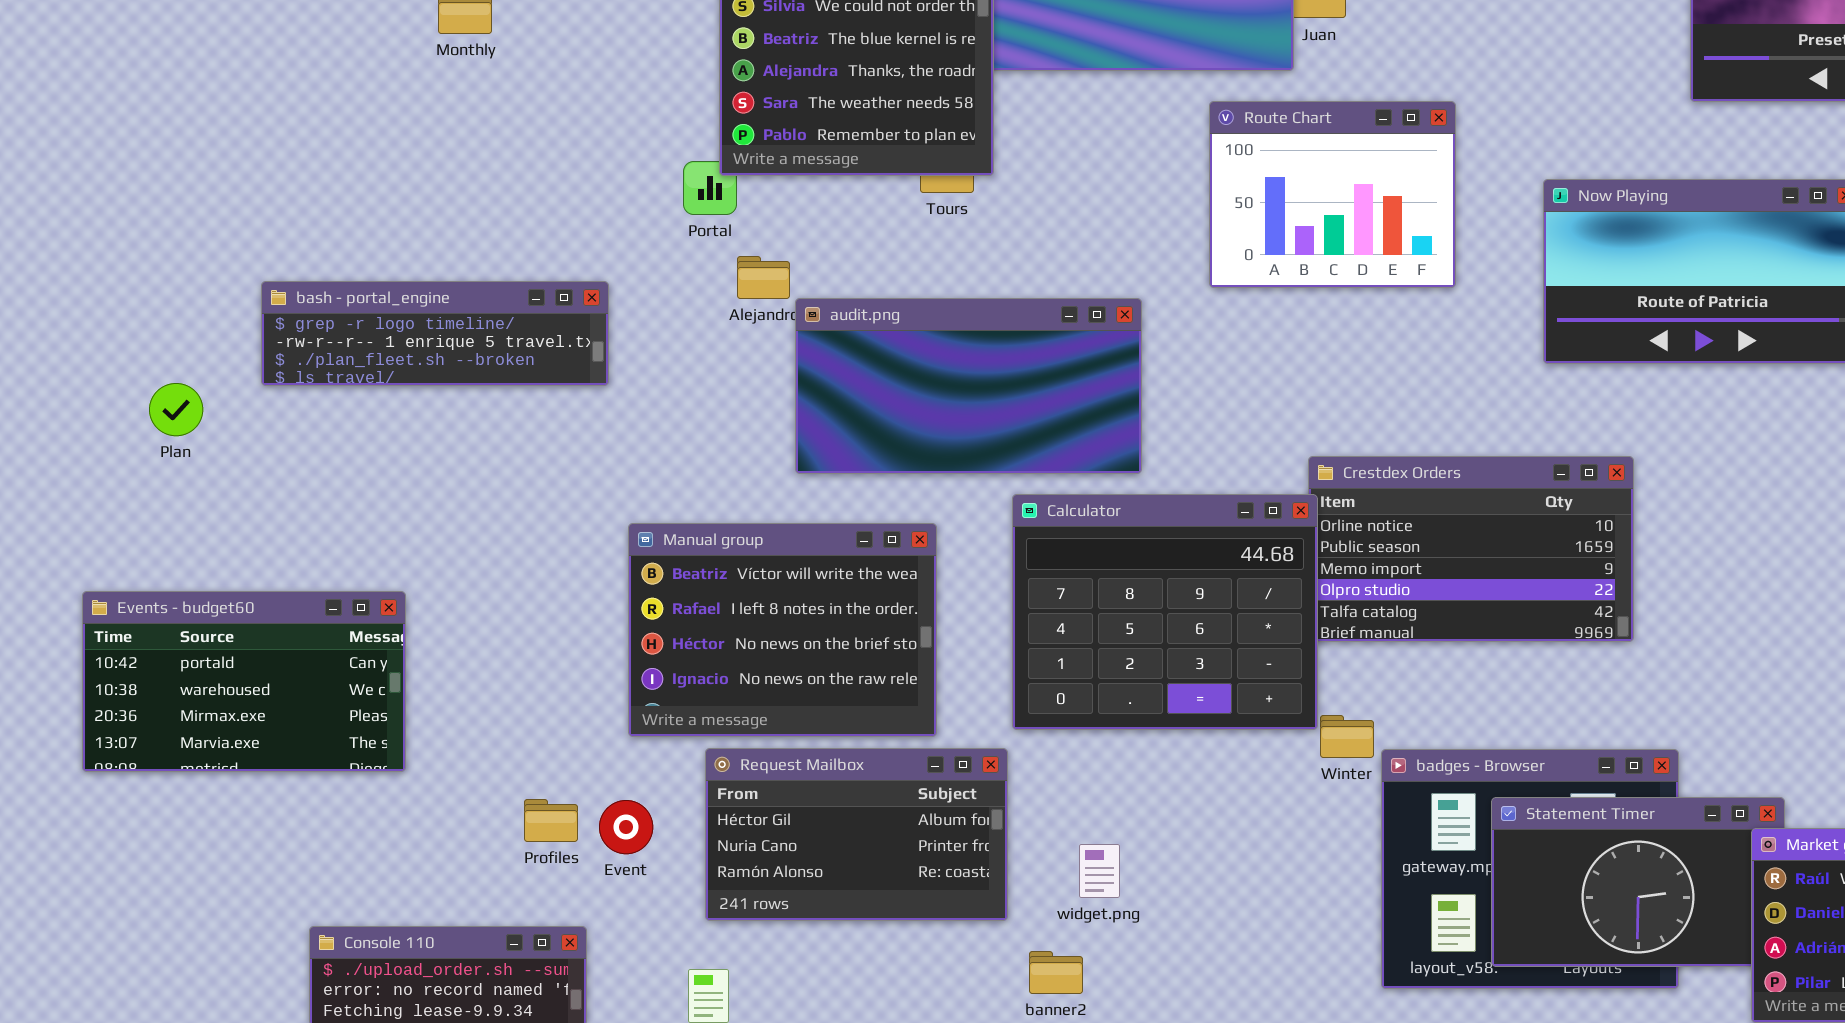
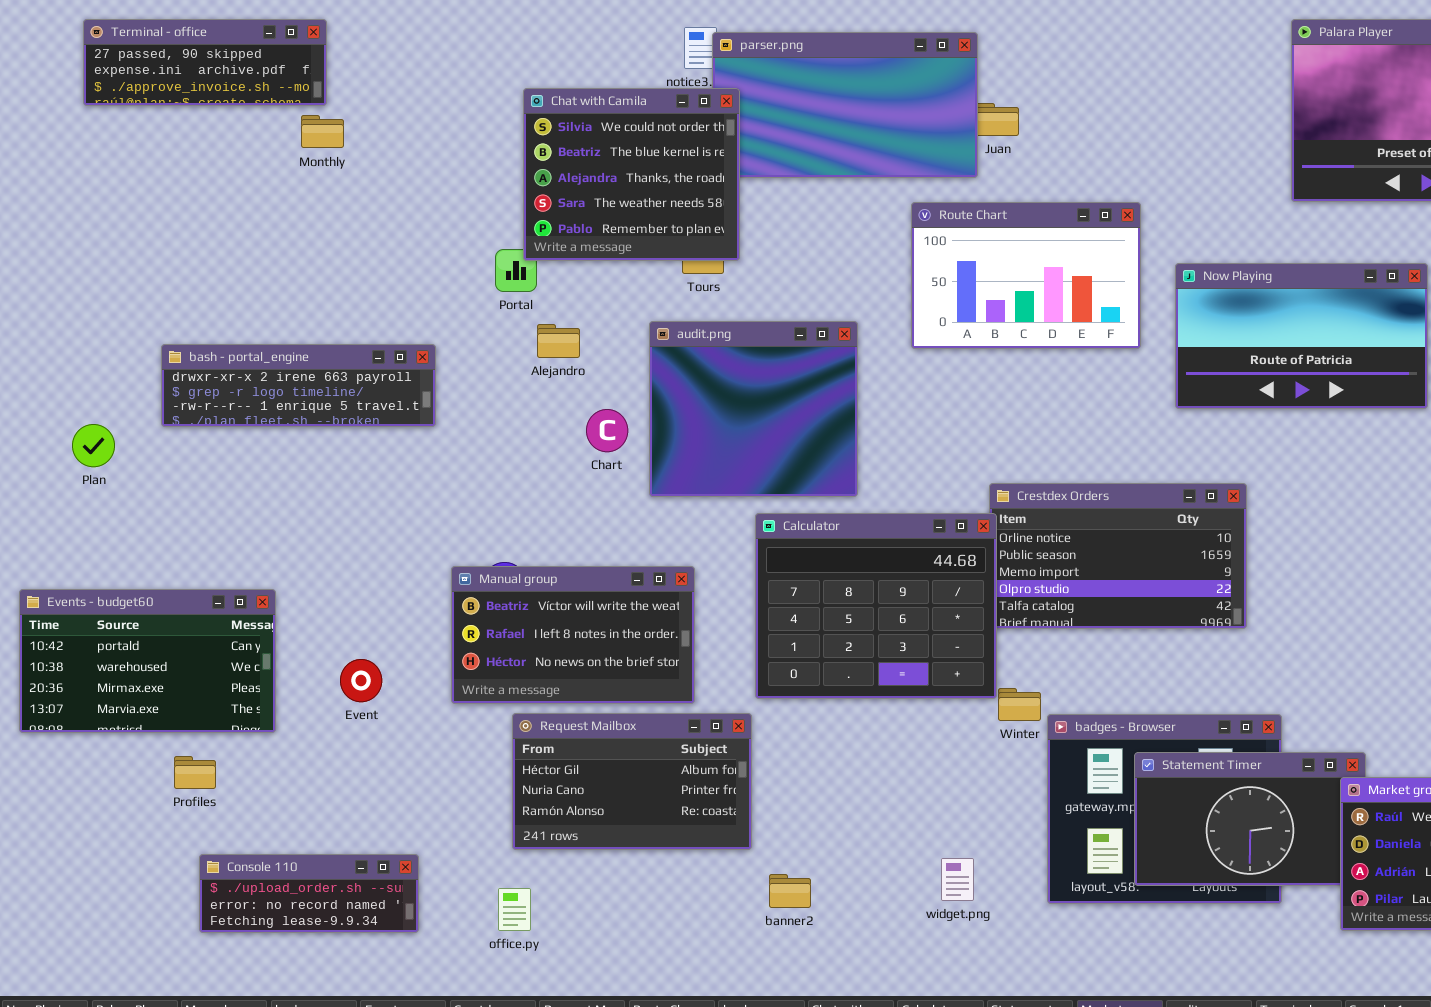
Route Chart: [1209,101,1456,288] -> [911,202,1141,349], resized
bash - portal_engine: [261,281,609,386] -> [161,344,436,427], scrolled up 1 row
audit.png: [795,298,1142,474] -> [649,321,858,497], resized
Manual group: [628,523,937,737] -> [451,566,695,704], resized
Profiles: [524,799,578,842] -> [174,756,216,789], moved
Event: [599,800,653,854] -> [340,659,382,702], moved
widget.png: [1079,844,1120,898] -> [941,858,974,901], moved

